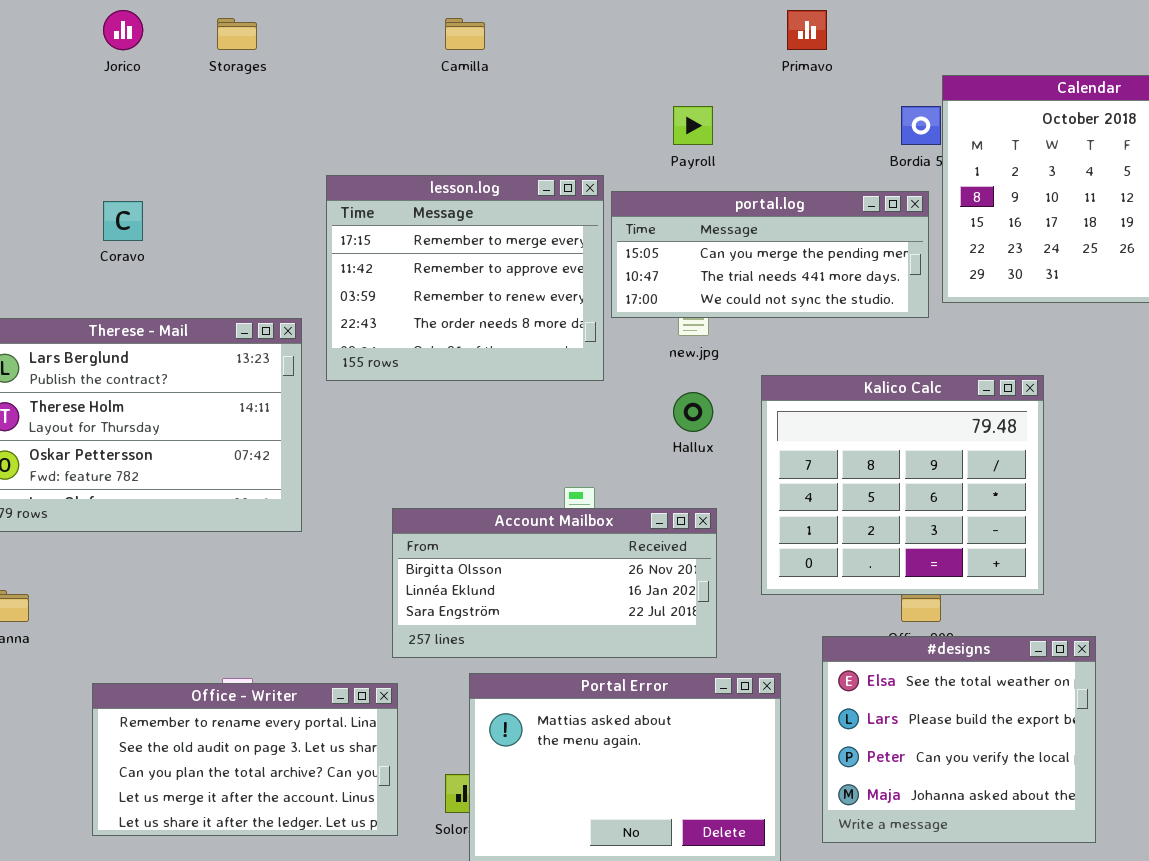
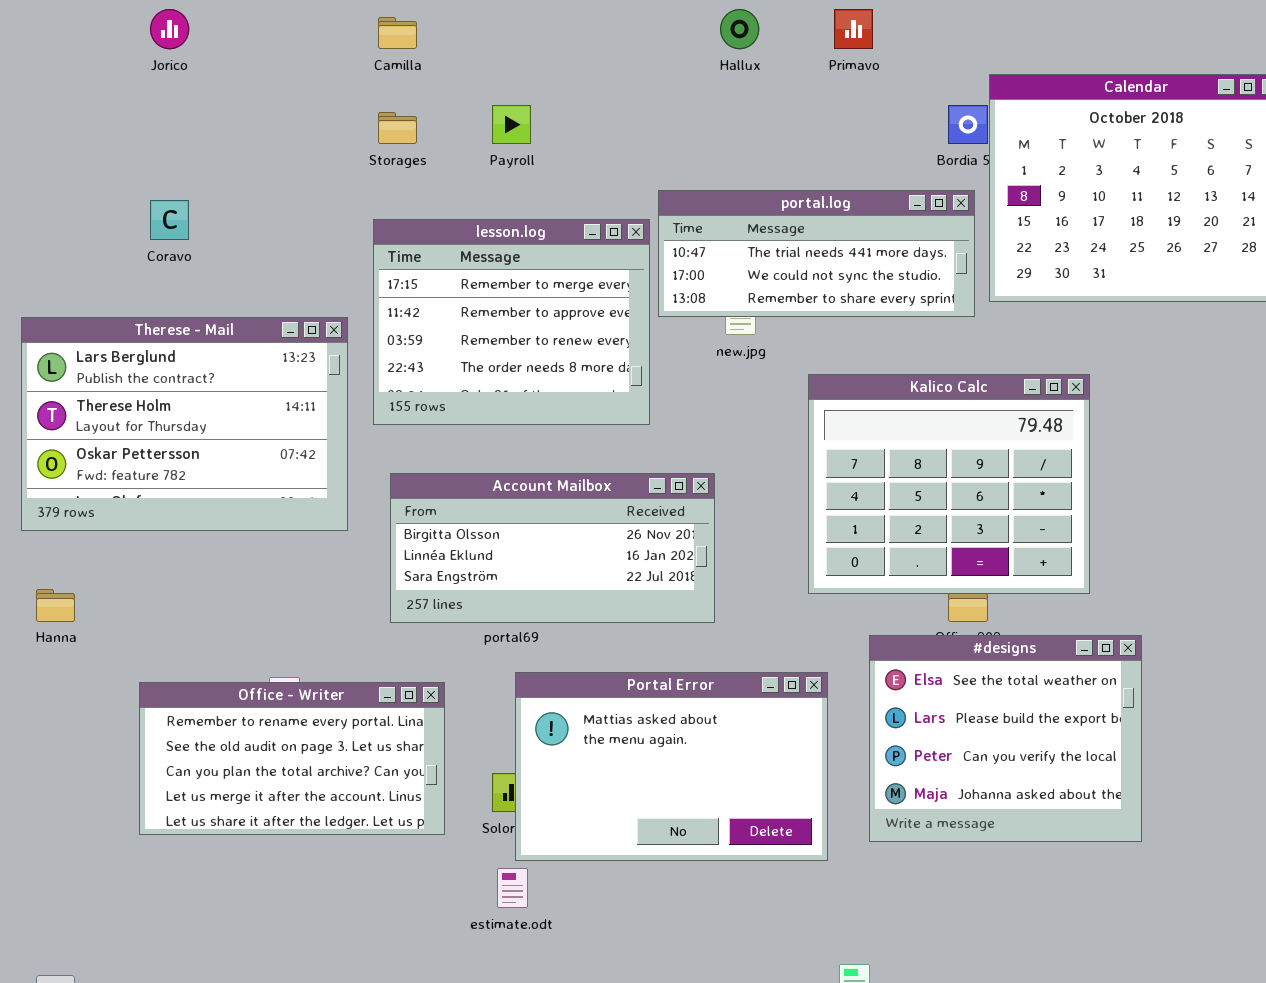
Storages: [217,18,257,50] -> [378,112,417,144], moved
Camilla: [445,18,485,50] -> [378,17,417,49], moved
Payroll: [673,106,713,145] -> [492,105,531,144], moved
lesson.log: [326,175,604,381] -> [373,219,650,425], moved
portal.log: [611,191,929,318] -> [658,190,975,317], scrolled down 1 row
Hallux: [673,392,713,432] -> [720,9,759,49], moved
Account Mailbox: [392,508,717,658] -> [390,473,715,623], moved

